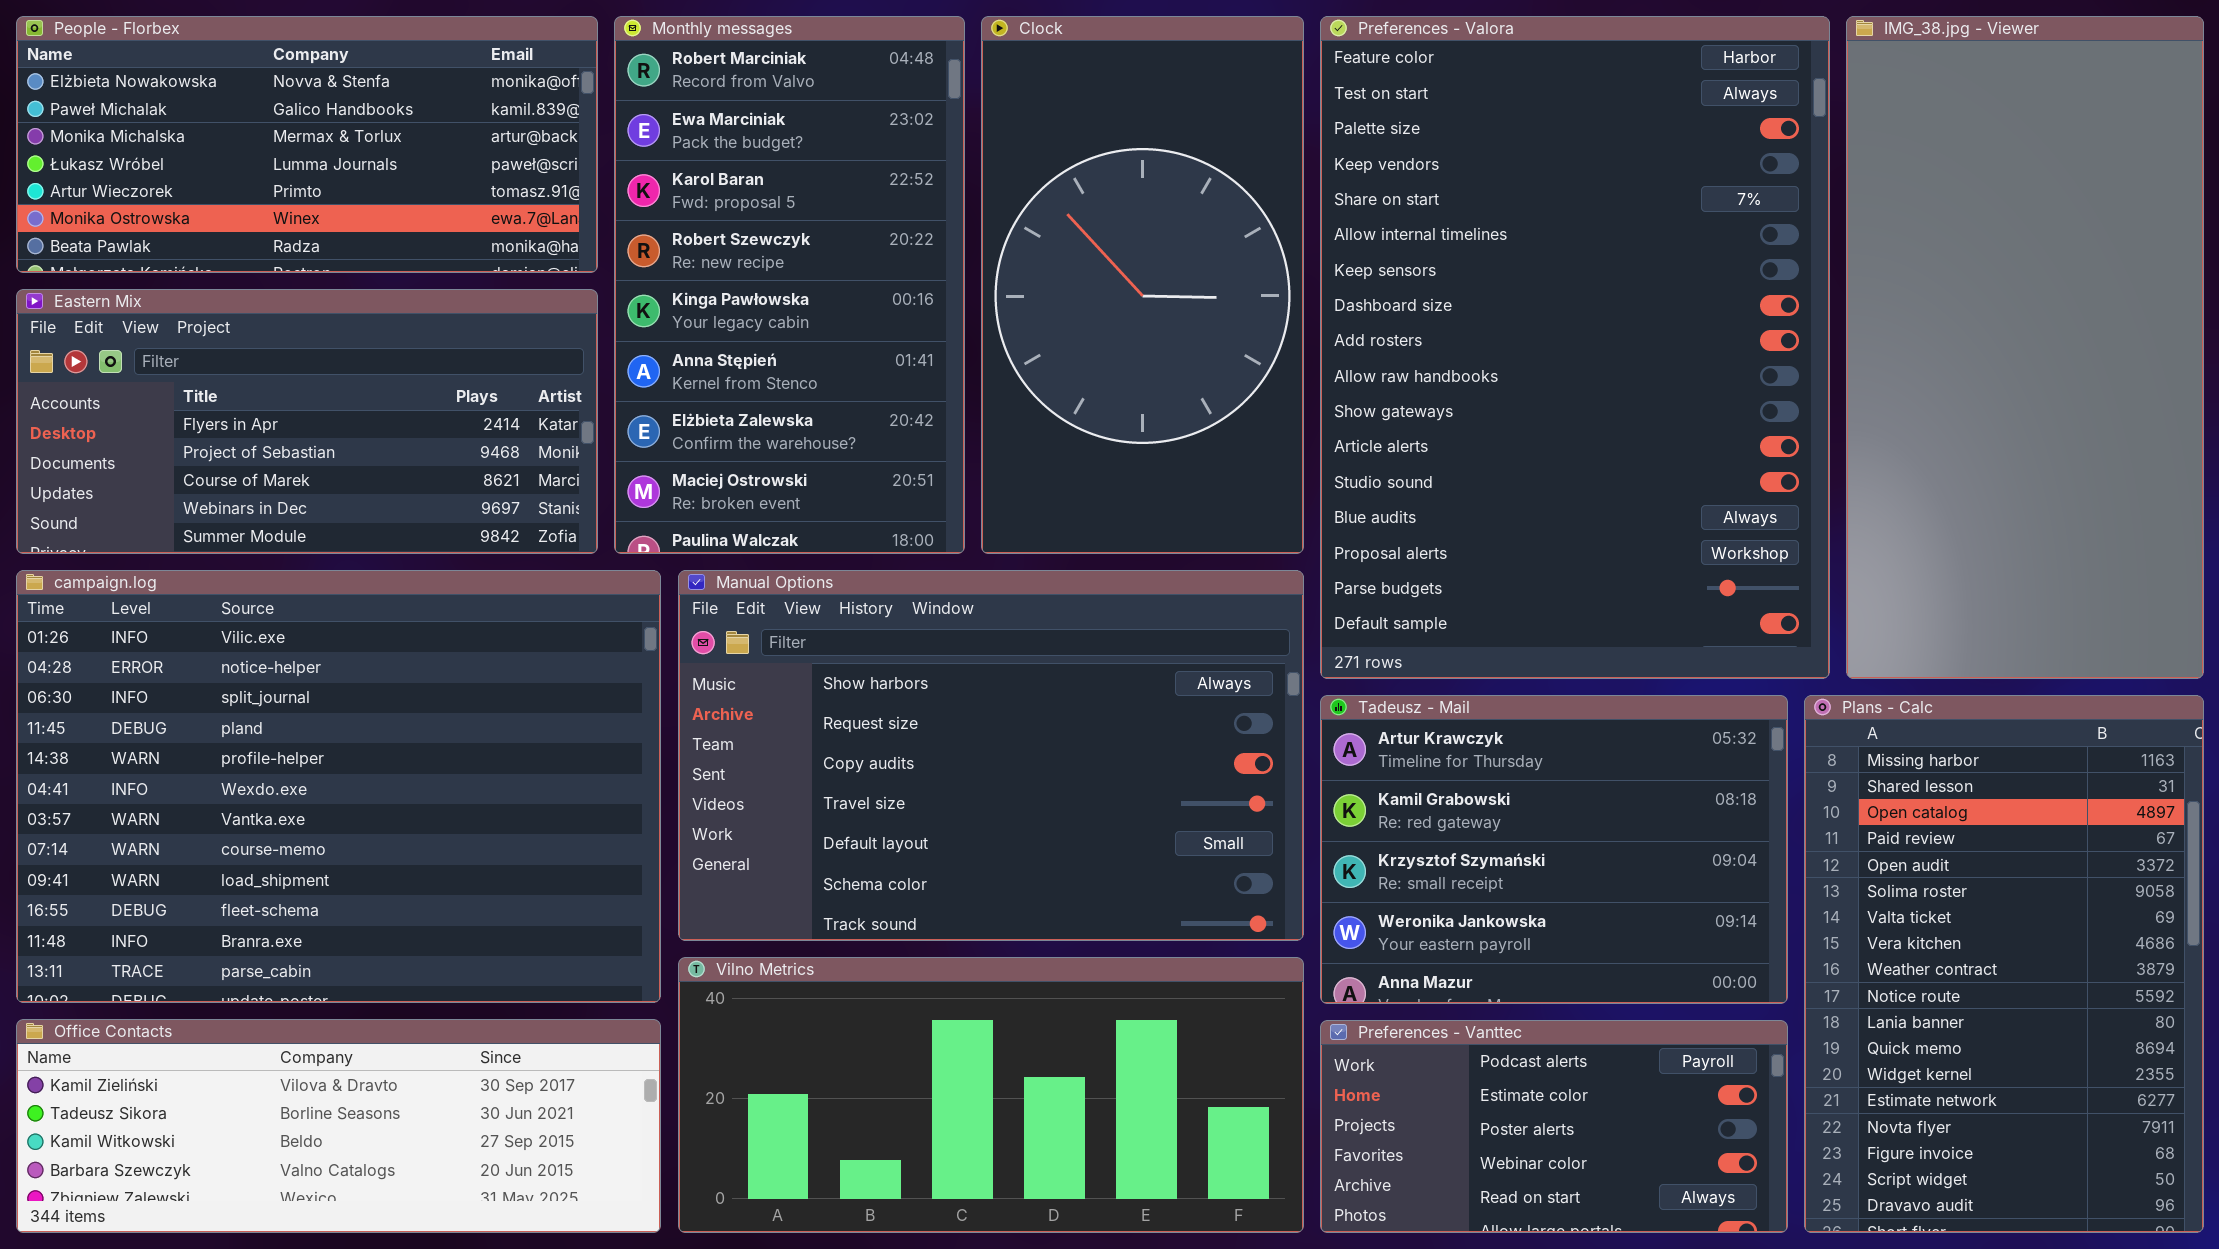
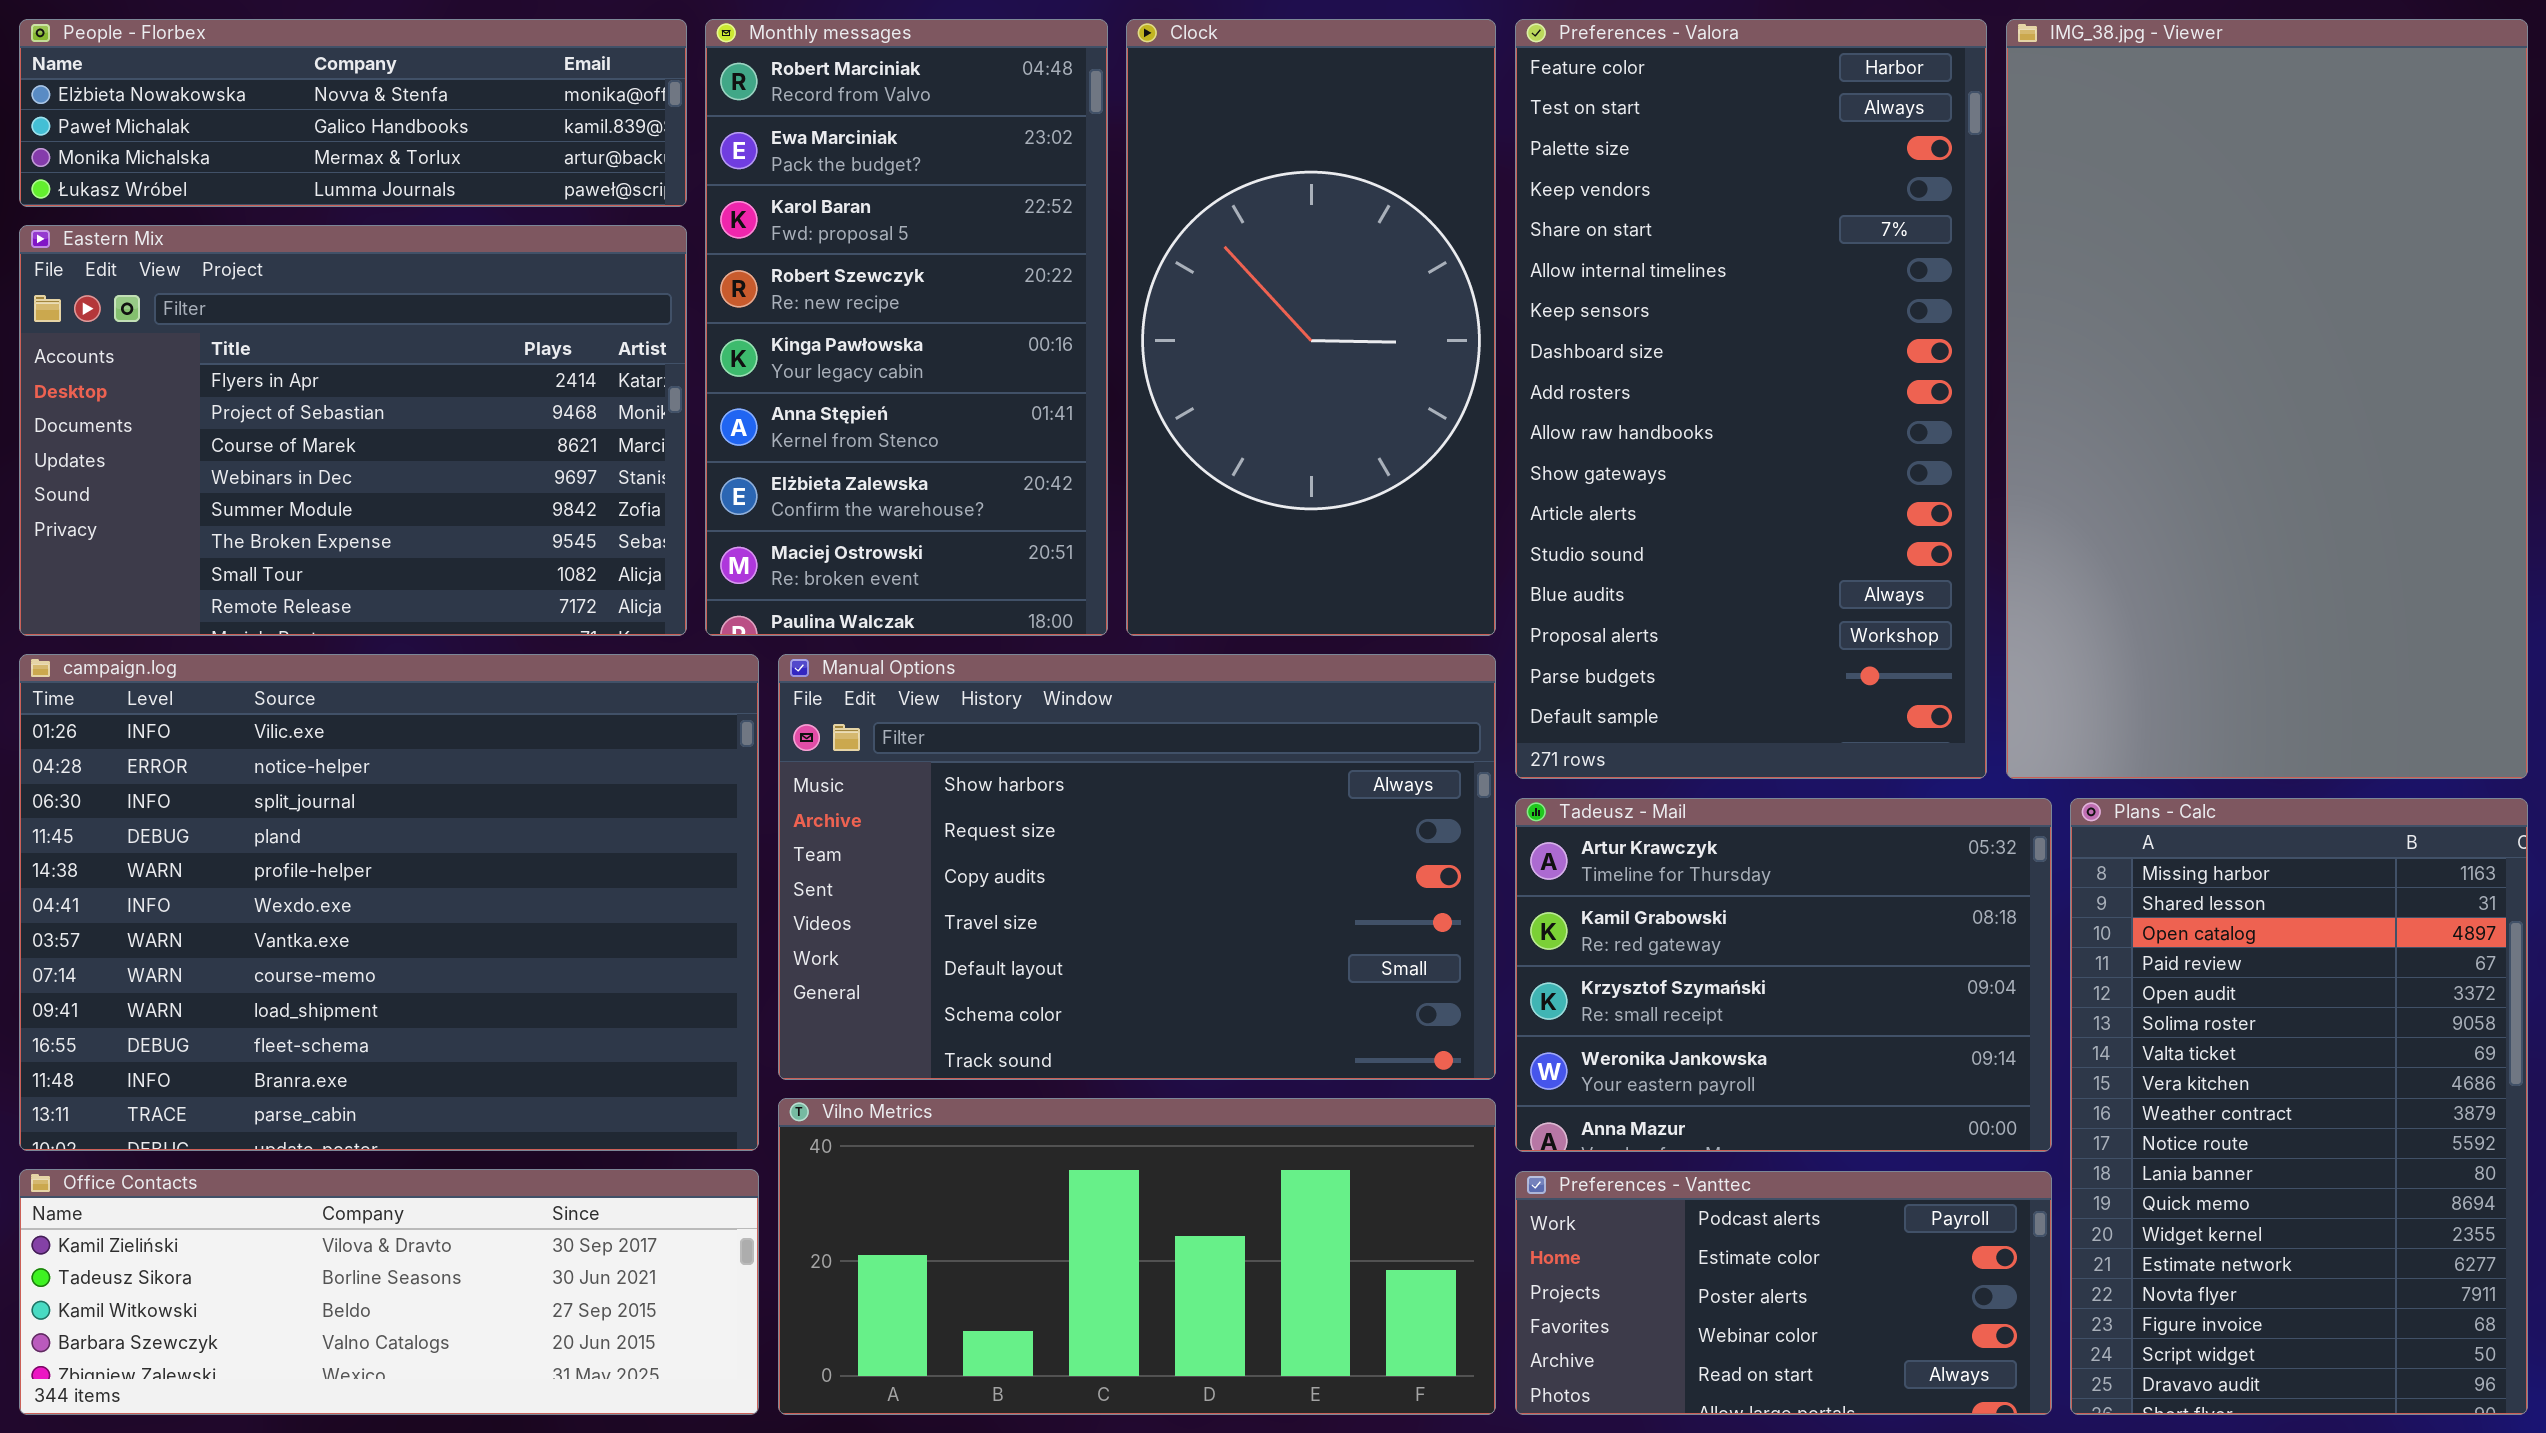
People - Florbex: [16,16,598,273] -> [19,19,687,207], resized
Preferences - Valora: [1320,16,1830,679] -> [1515,19,1987,779], resized
IMG_38.jpg - Viewer: [1846,16,2204,679] -> [2006,19,2528,779], resized
Eastern Mix: [16,289,598,554] -> [19,225,687,636], resized

